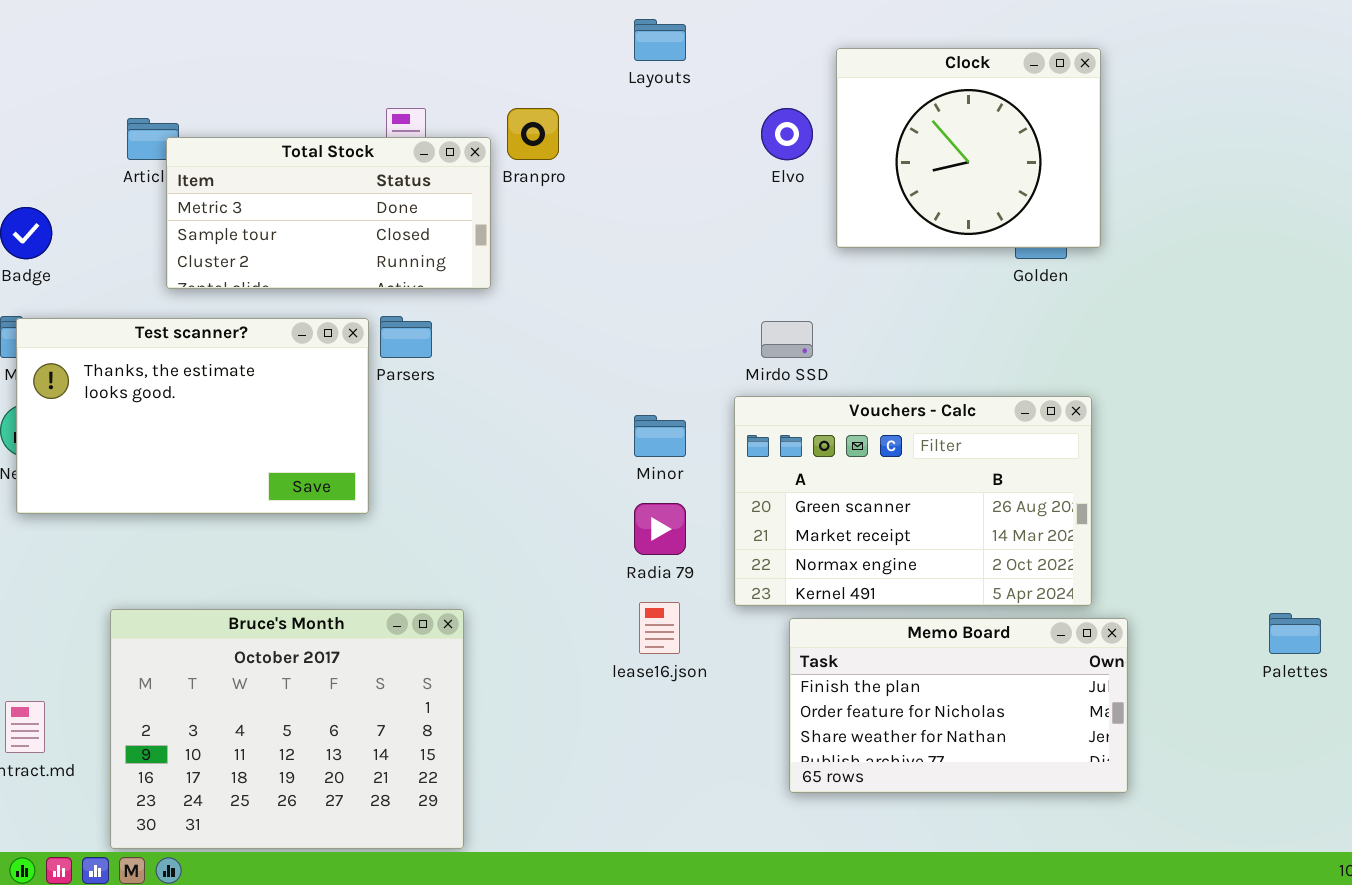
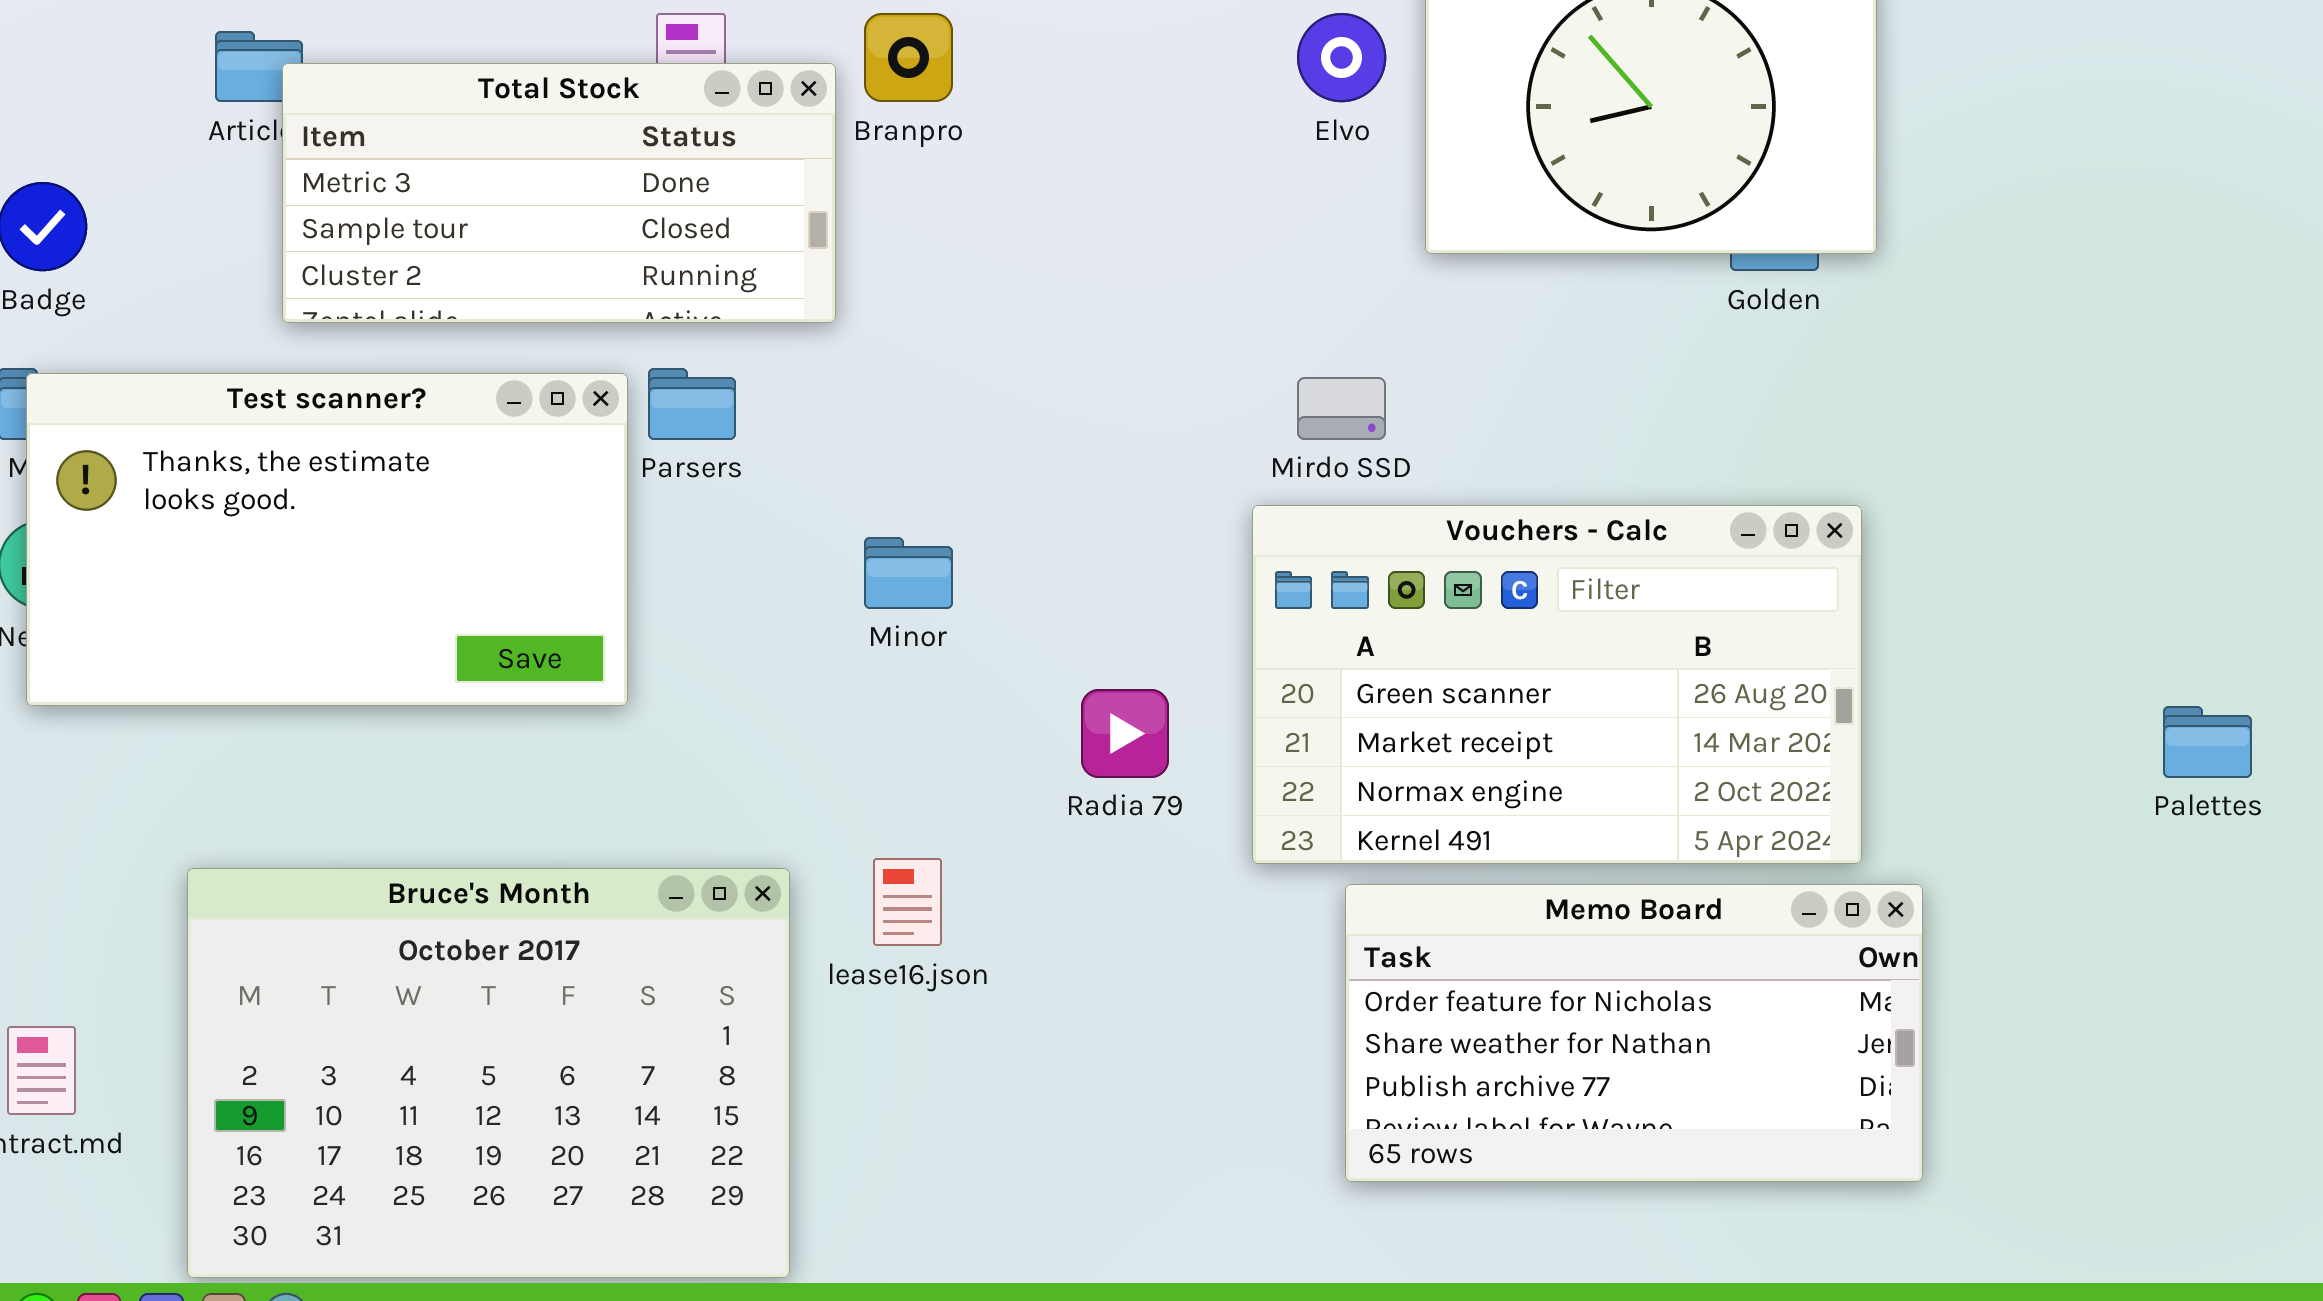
Minor: [634,415,686,457] -> [864,537,953,609], moved
lease16.json: [639,602,680,654] -> [873,858,942,946], moved
Palettes: [1269,613,1321,654] -> [2163,706,2252,778], moved
Memo Board: [789,618,1128,793] -> [1345,884,1923,1182], scrolled down 1 row

